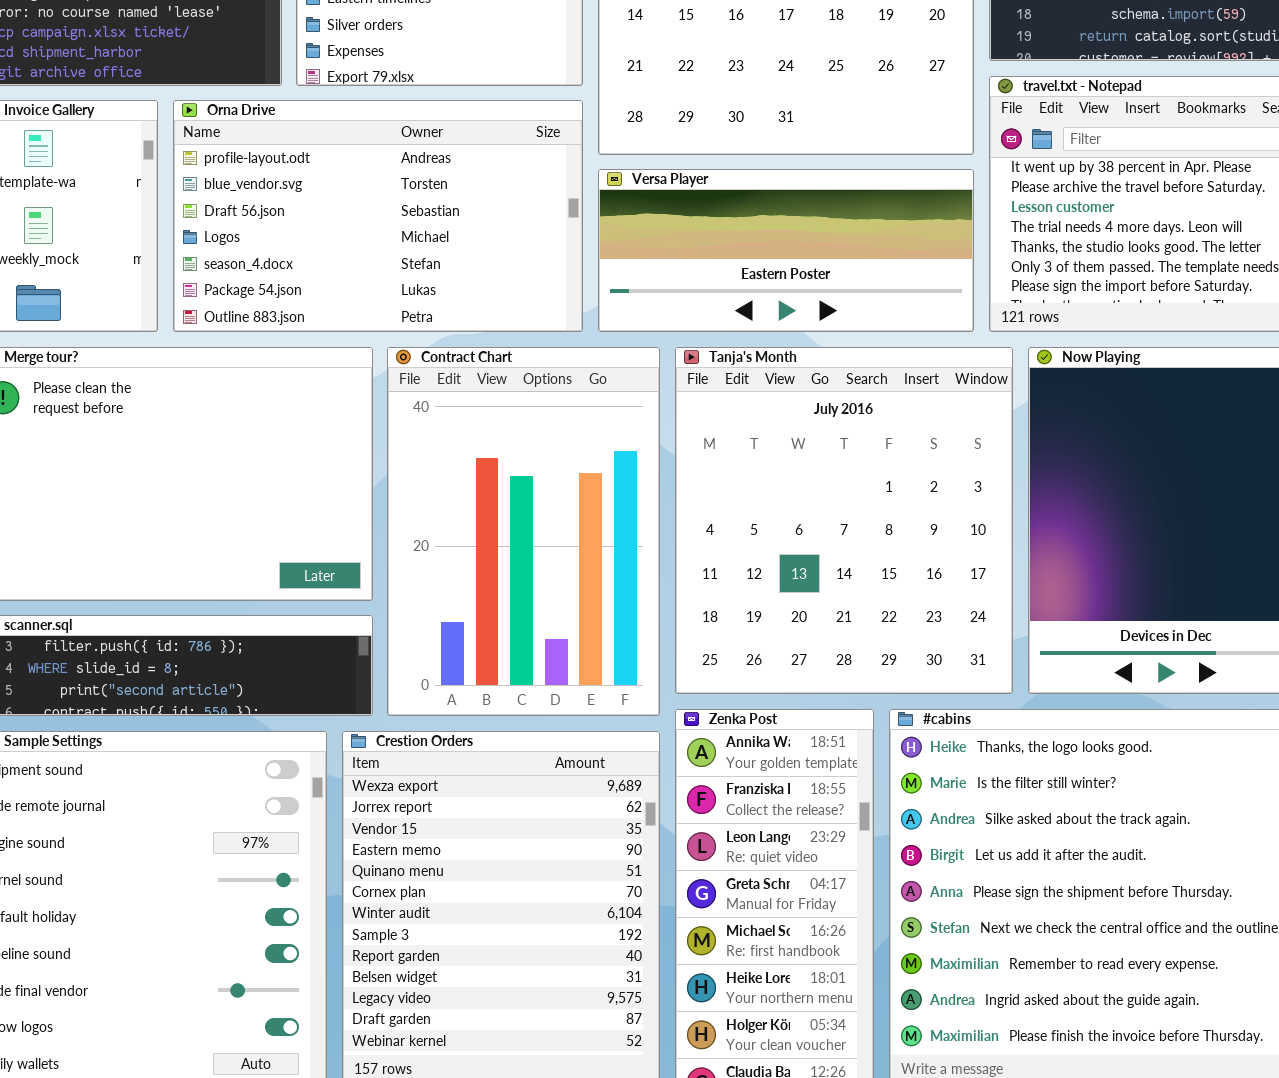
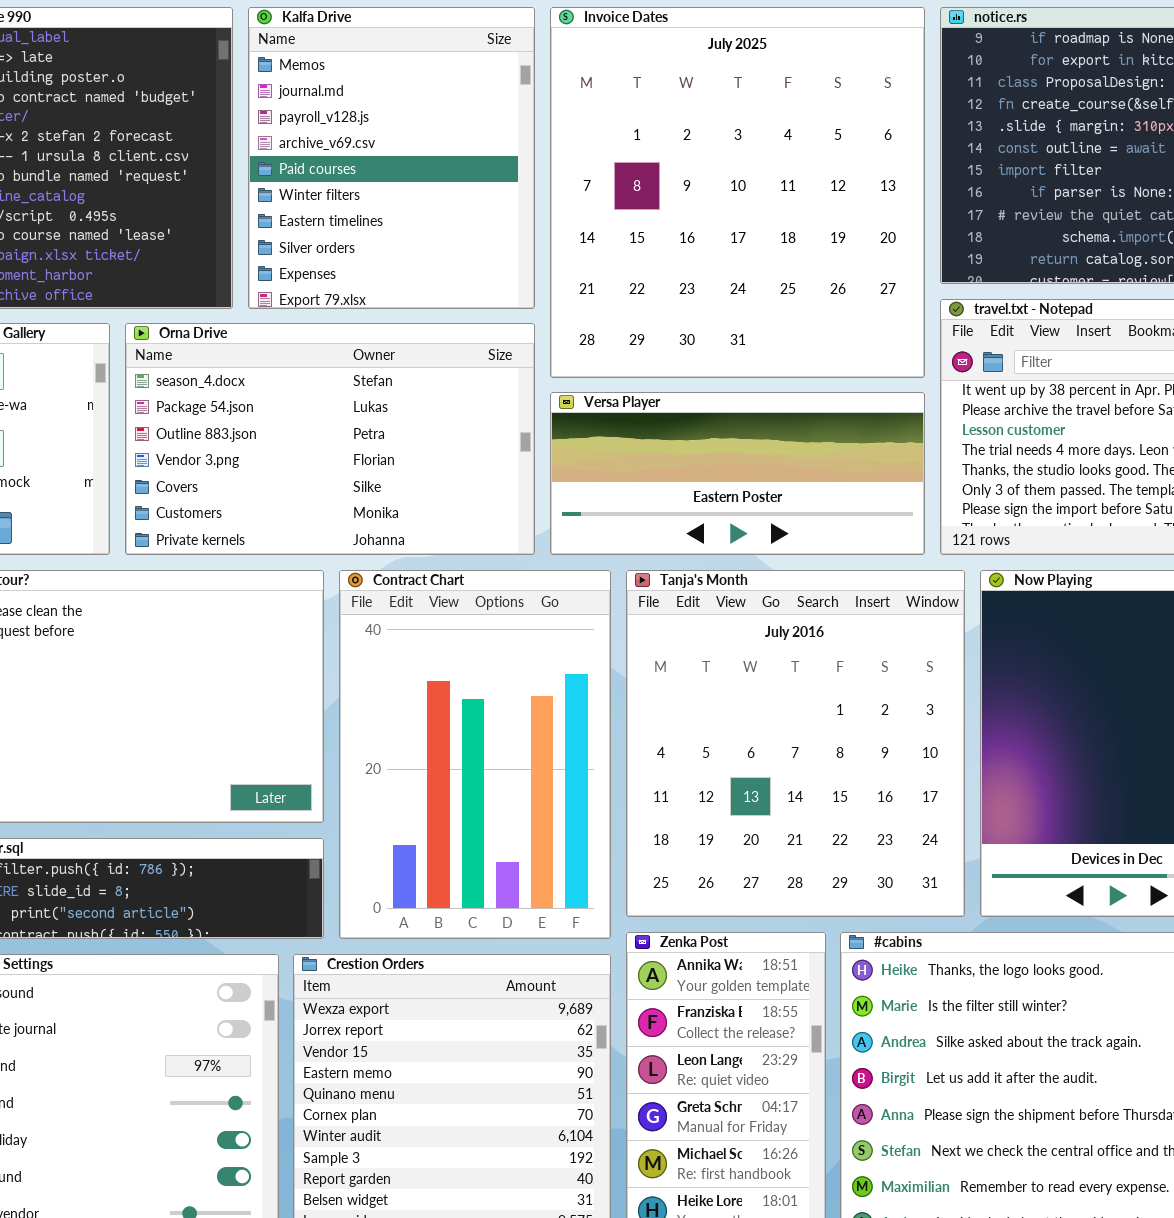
Orna Drive: [173,100,583,332] -> [125,323,535,555], scrolled down 4 rows

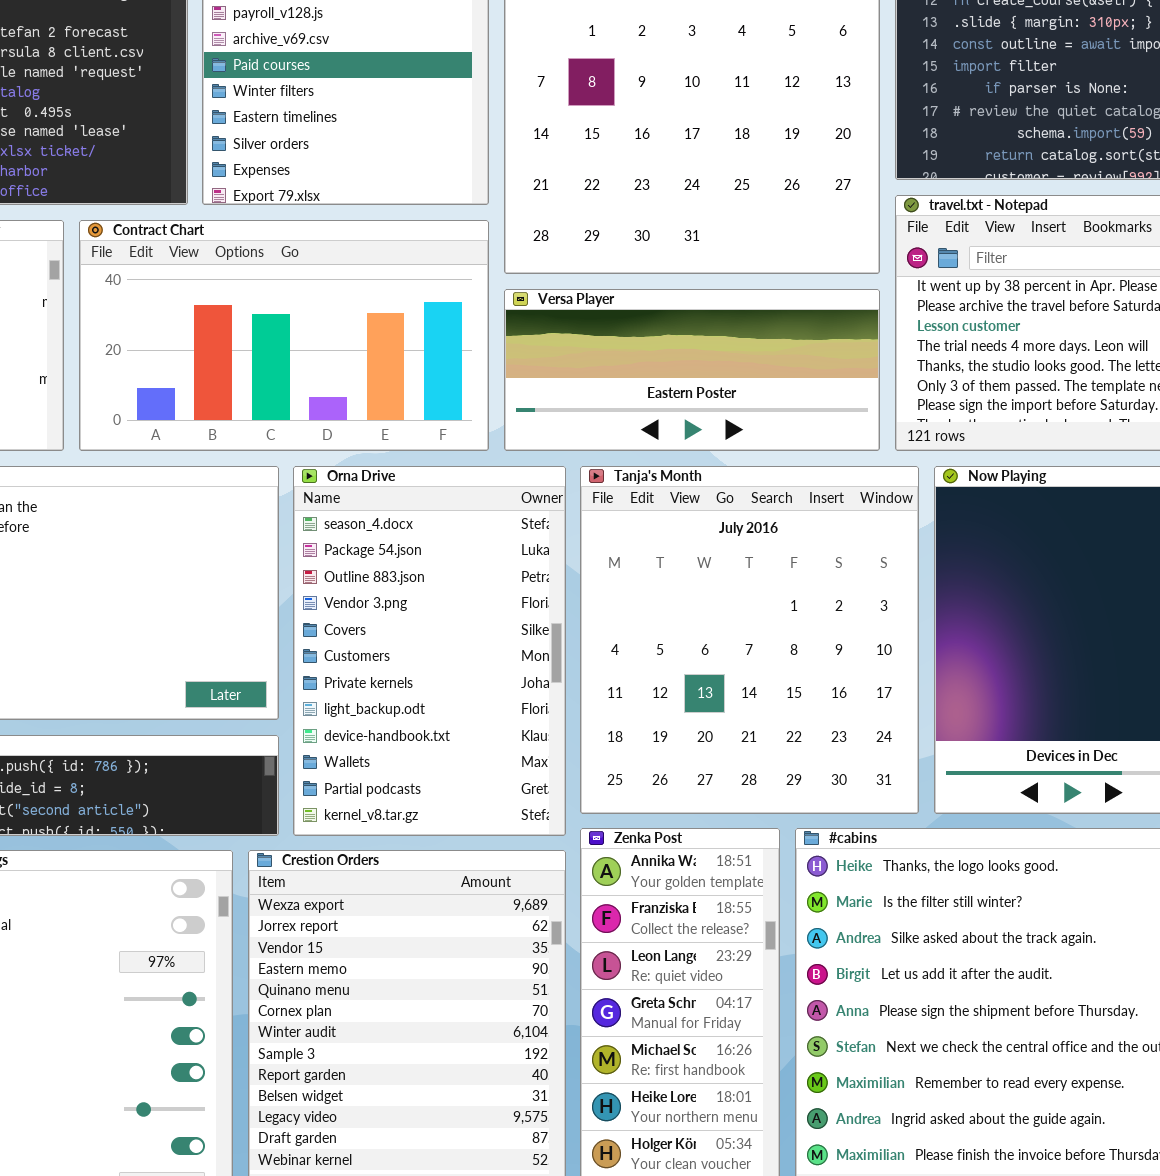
Orna Drive: [125,323,535,555] -> [293,466,566,836], moved, resized
Contract Chart: [339,570,611,939] -> [79,220,489,451], moved, resized

